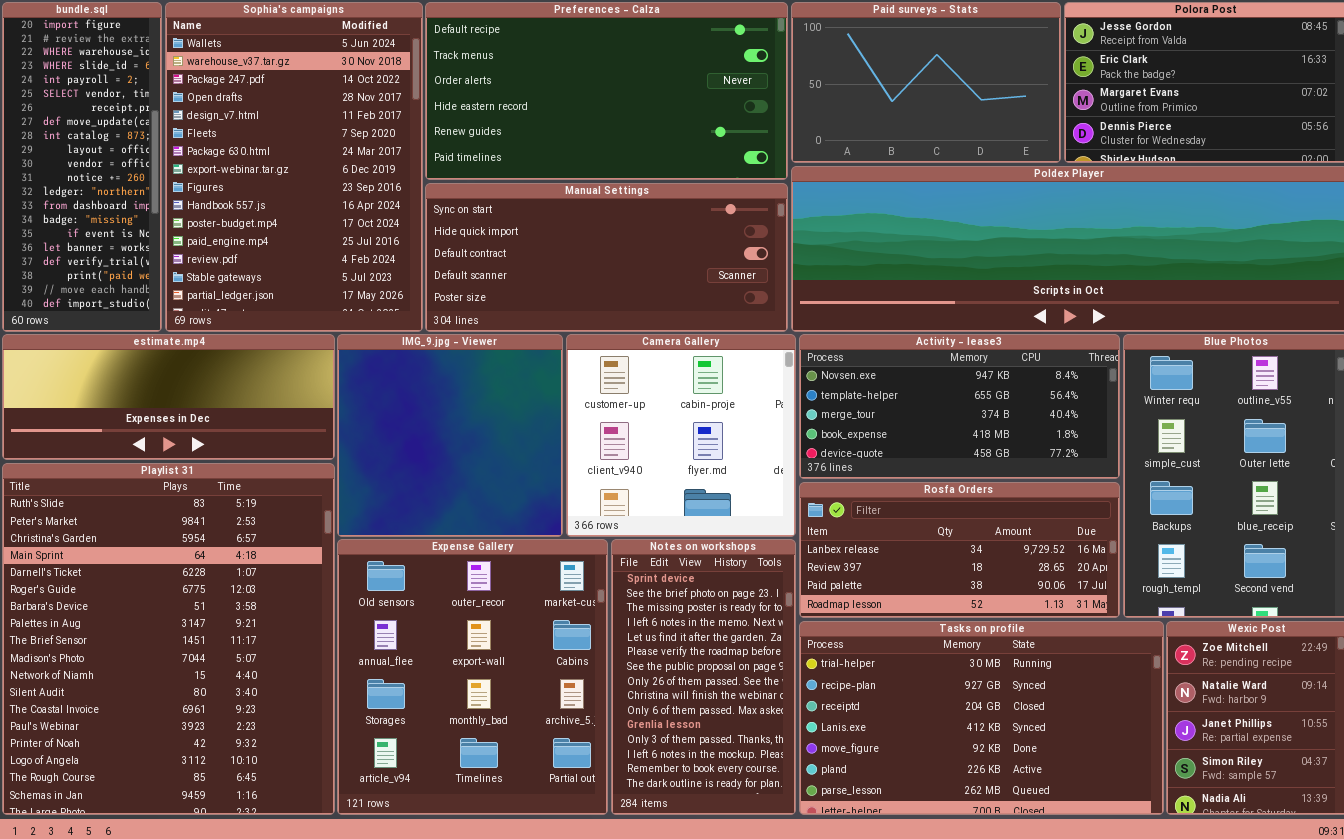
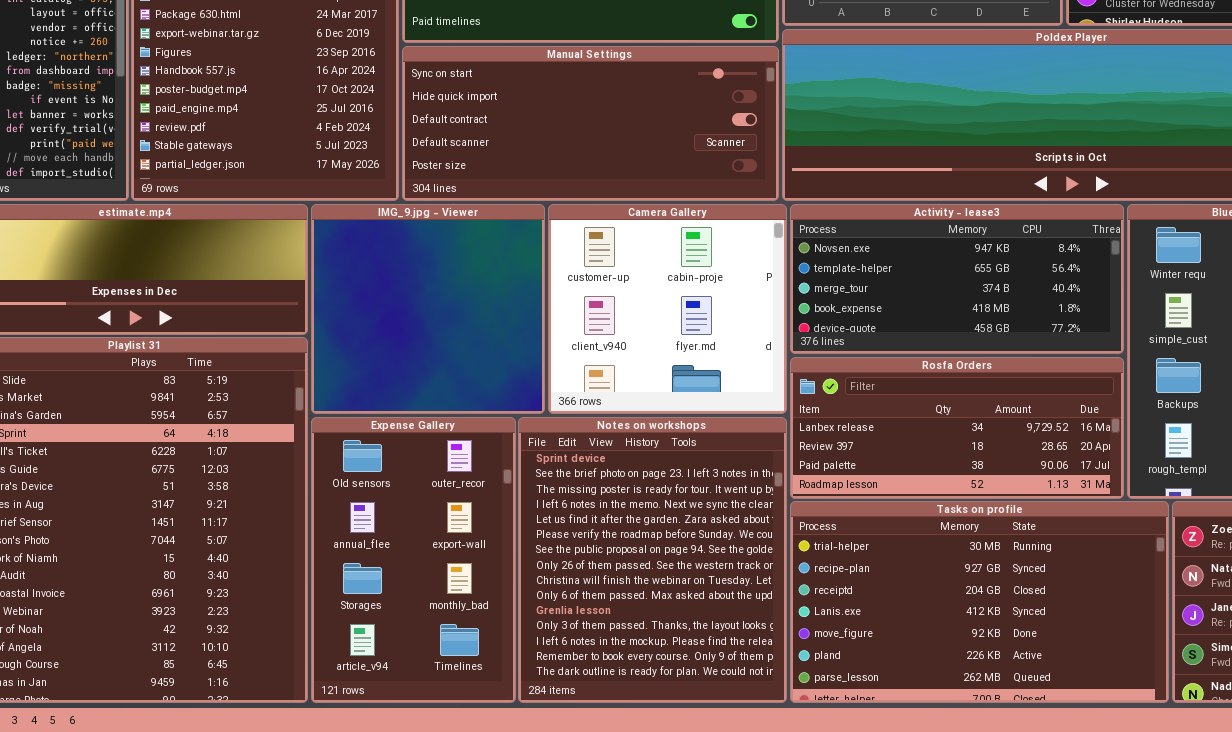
Expense Gallery: [337,539,608,815] -> [311,417,516,703], resized
Notes on workshops: [611,539,796,815] -> [518,417,787,703], resized

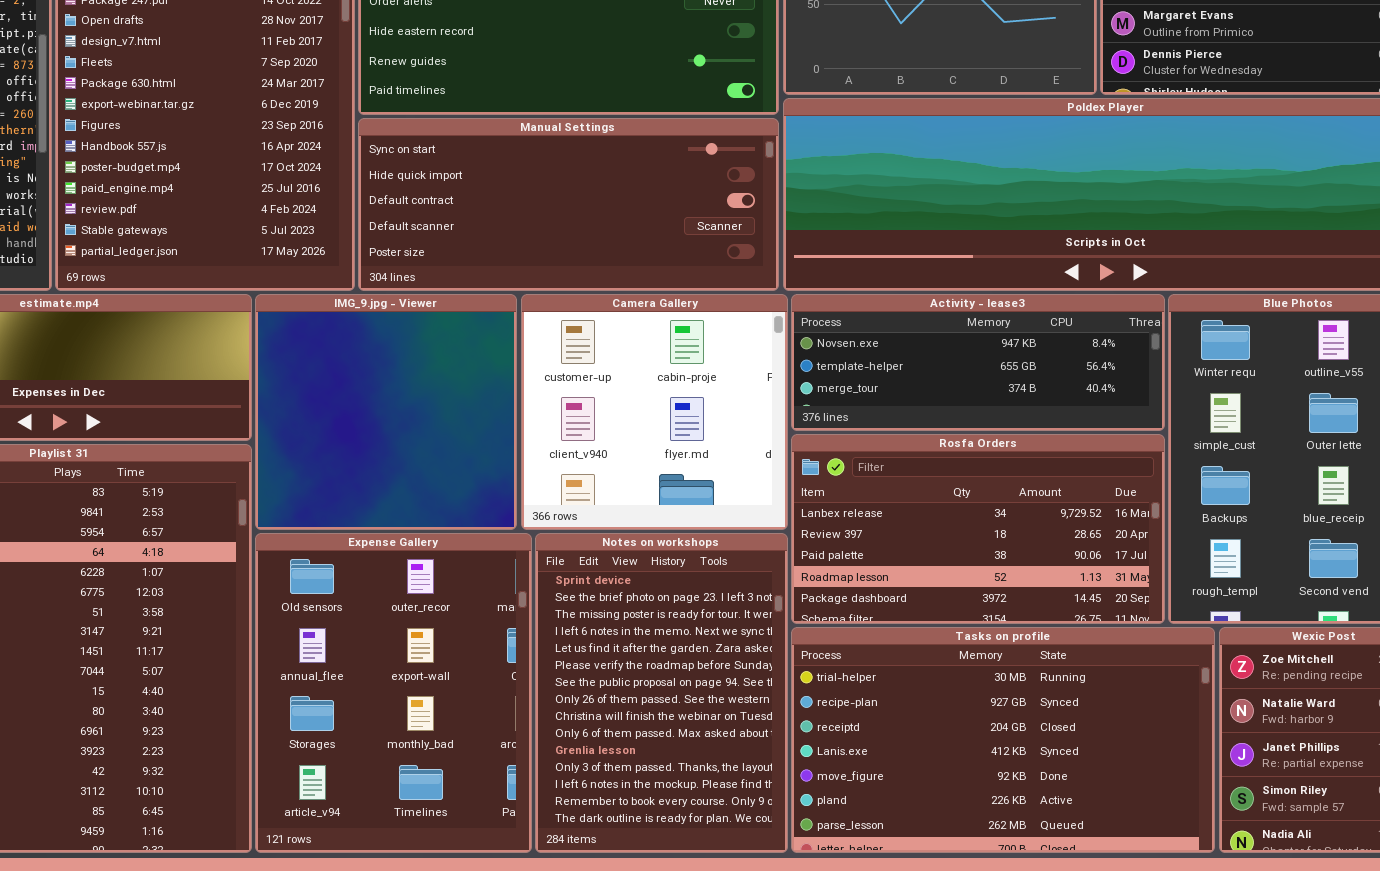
Activity - lease3: [790,204,1124,354] -> [791,294,1165,431], resized
Rosfa Orders: [790,357,1124,499] -> [791,434,1165,624], resized
Expense Gallery: [311,417,516,703] -> [255,533,532,853], resized
Notes on workshops: [518,417,787,703] -> [535,533,788,853], resized

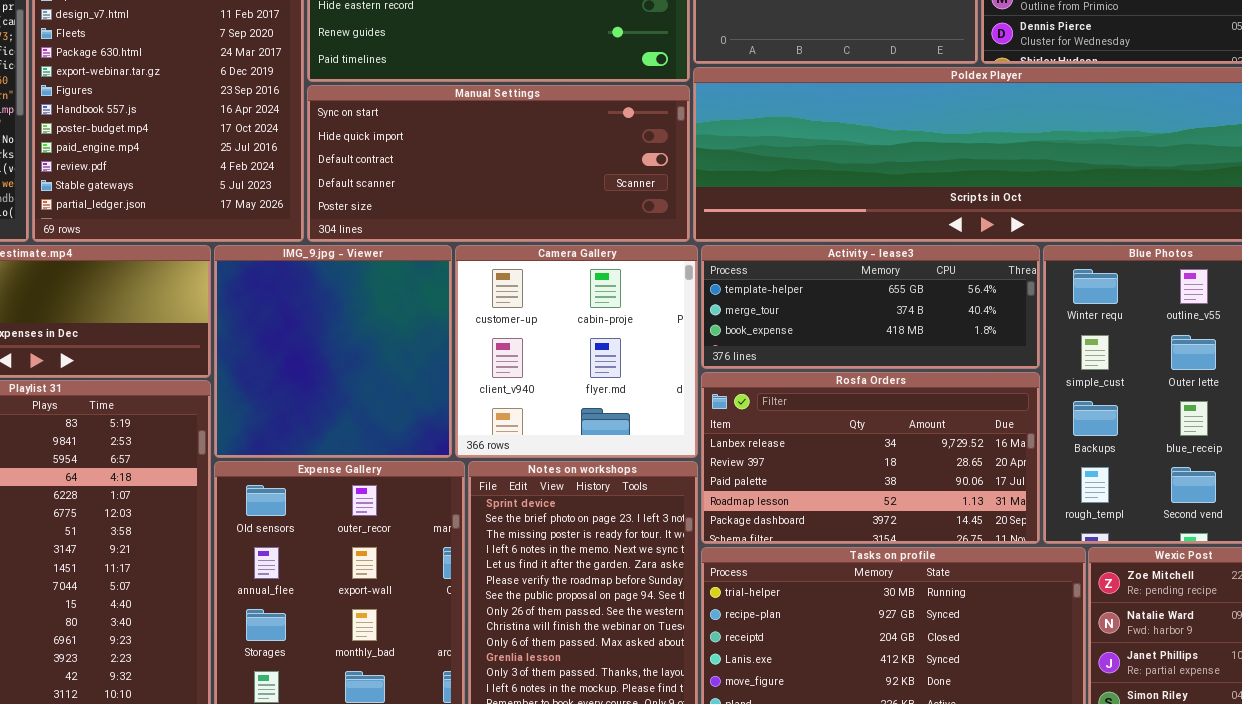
Activity - lease3: [791,294,1165,431] -> [701,245,1040,369], scrolled down 1 row

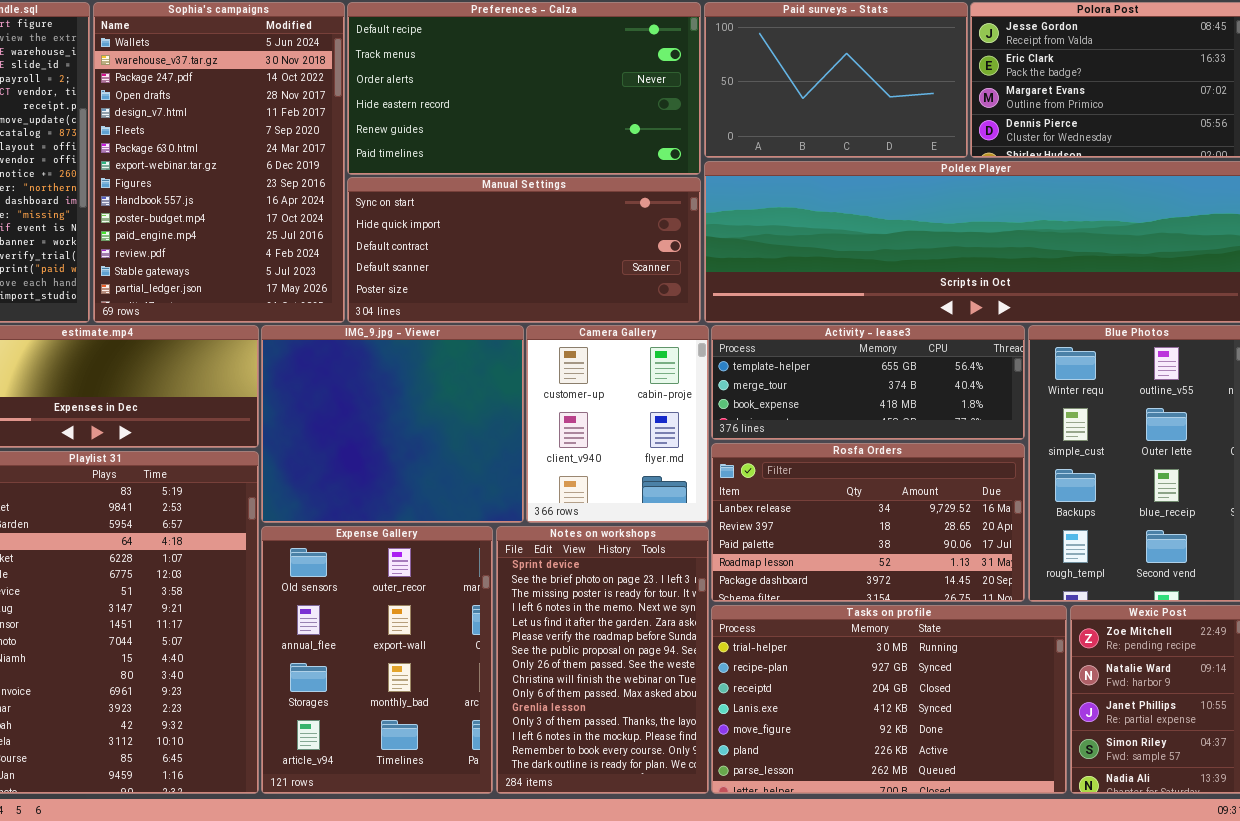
IMG_9.jpg - Viewer: [214,245,452,458] -> [261,325,524,523], resized
Camera Gallery: [455,245,698,458] -> [526,325,709,523], resized

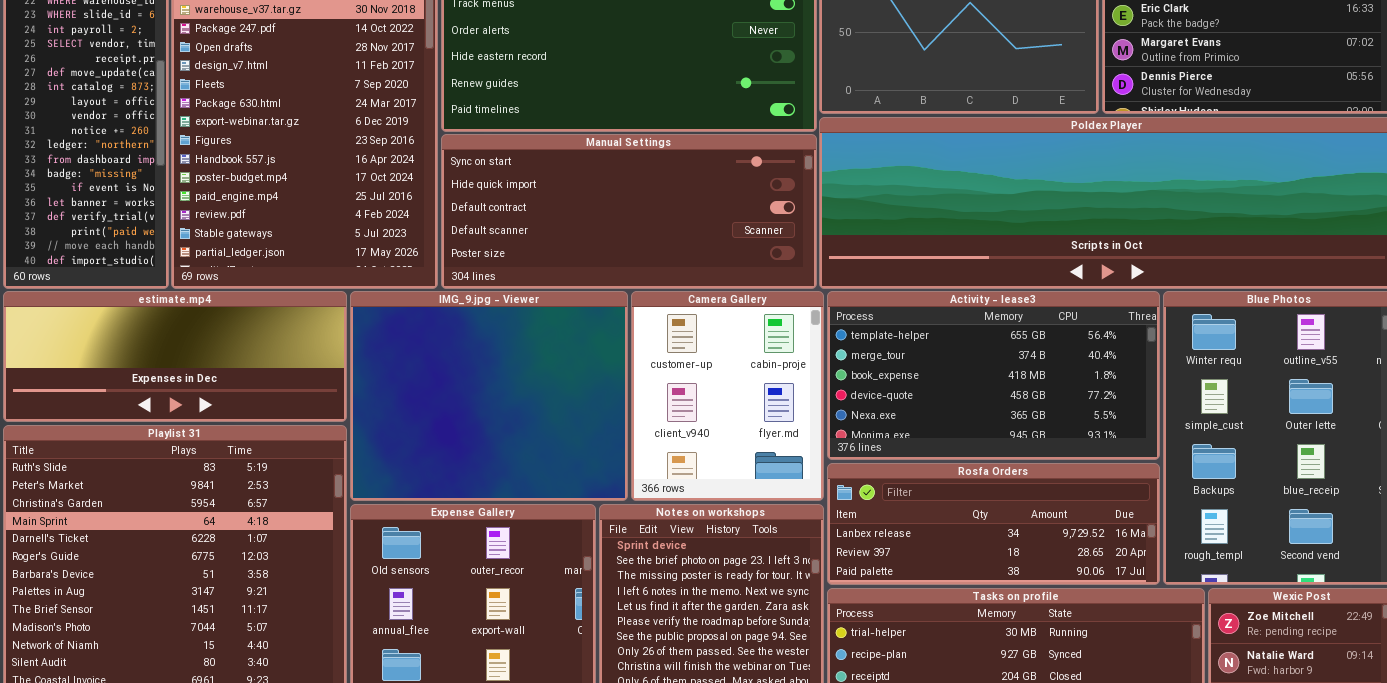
Activity - lease3: [711,325,1025,440] -> [827,291,1160,460], resized
Rosfa Orders: [711,443,1025,602] -> [827,463,1160,585], resized

